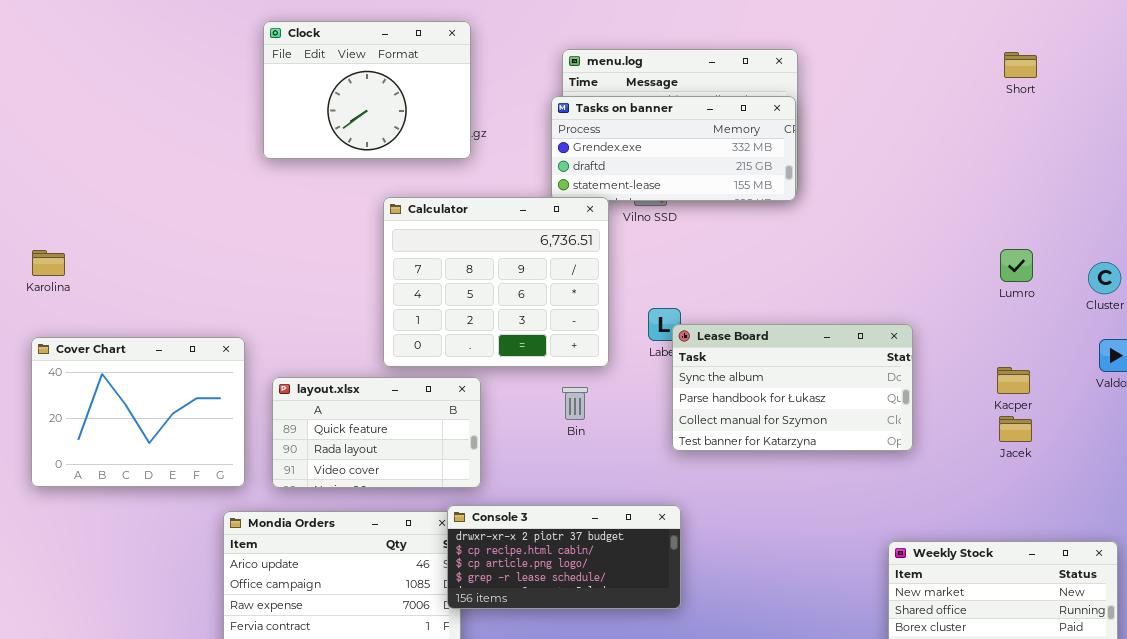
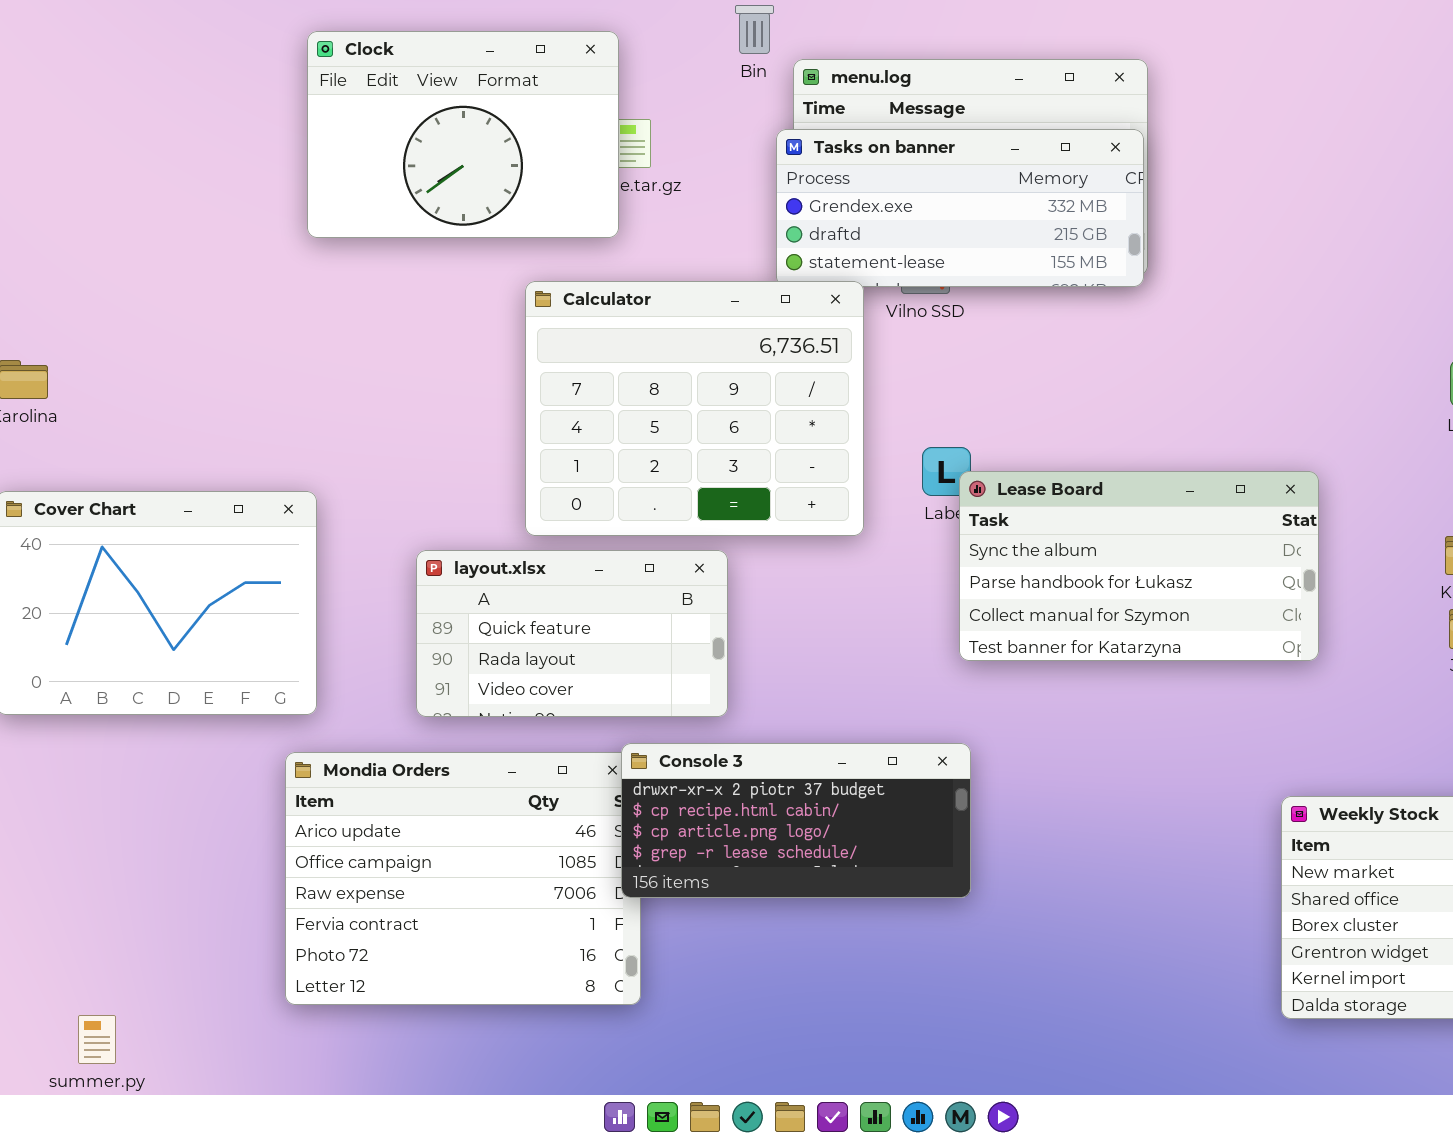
Clock: [263,21,471,159] -> [307,31,619,238], moved
layout.xlsx: [272,377,481,488] -> [416,550,728,717], moved
Bin: [562,387,588,420] -> [735,5,774,54], moved

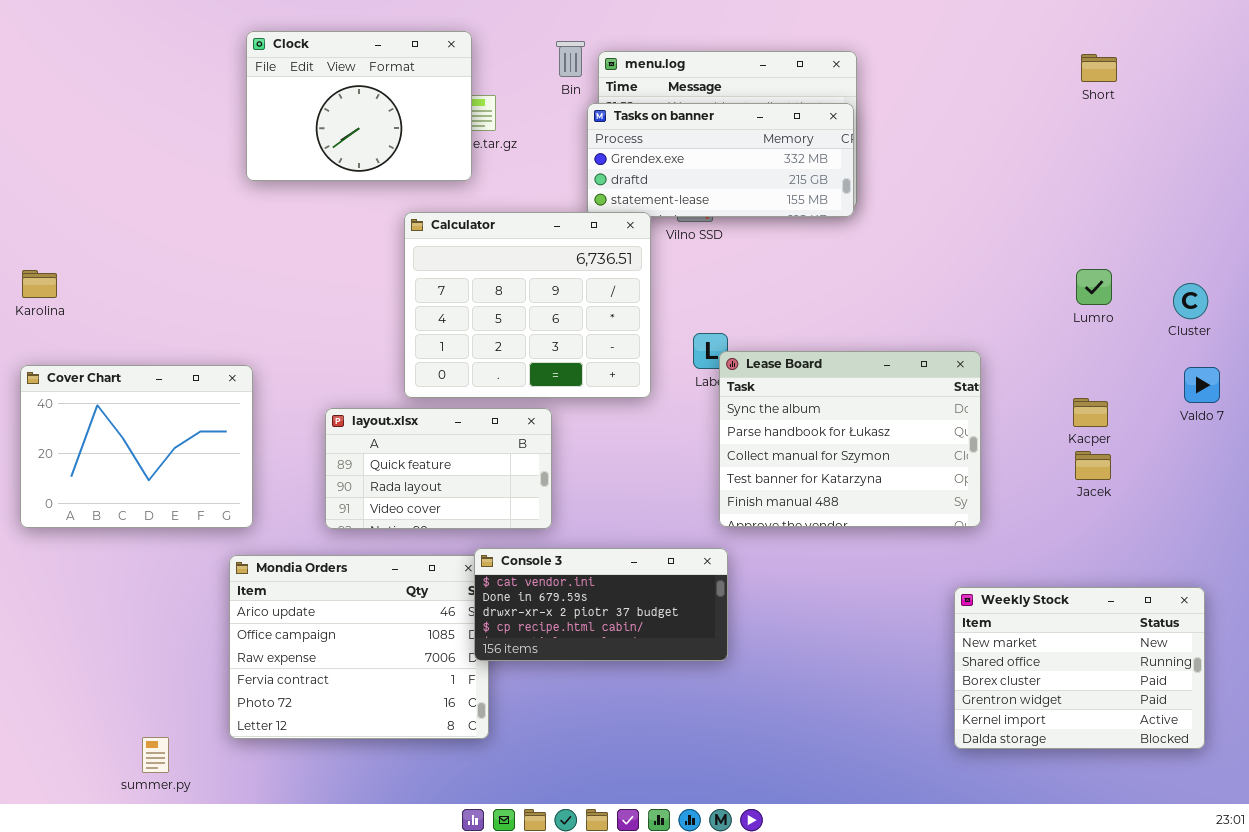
Bin: [735,5,774,54] -> [556,41,585,77], moved
Lease Board: [959,471,1319,661] -> [719,351,981,527], resized
Console 3: [621,743,971,898] -> [474,548,728,661], scrolled up 2 rows
summer.py: [78,1015,116,1064] -> [142,737,169,773], moved

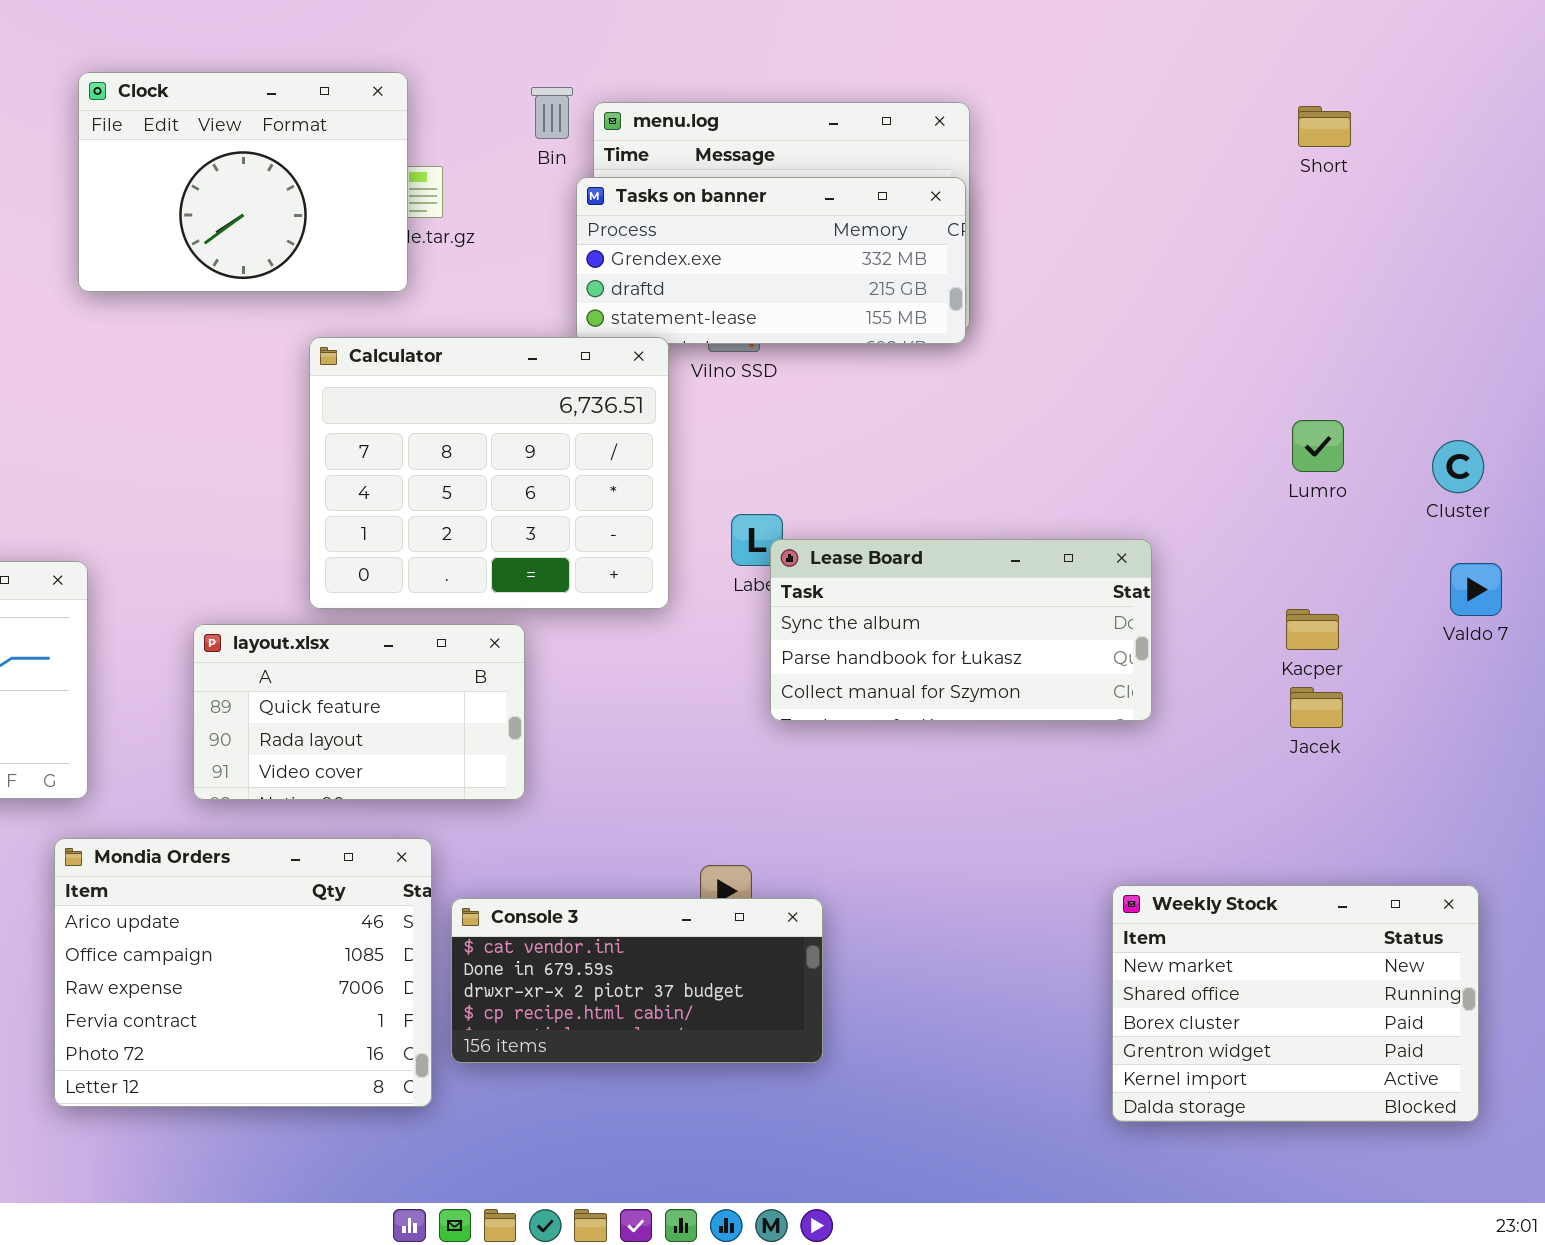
Lease Board: [719,351,981,527] -> [770,539,1152,721], resized
Console 3: [474,548,728,661] -> [451,898,823,1063], moved

